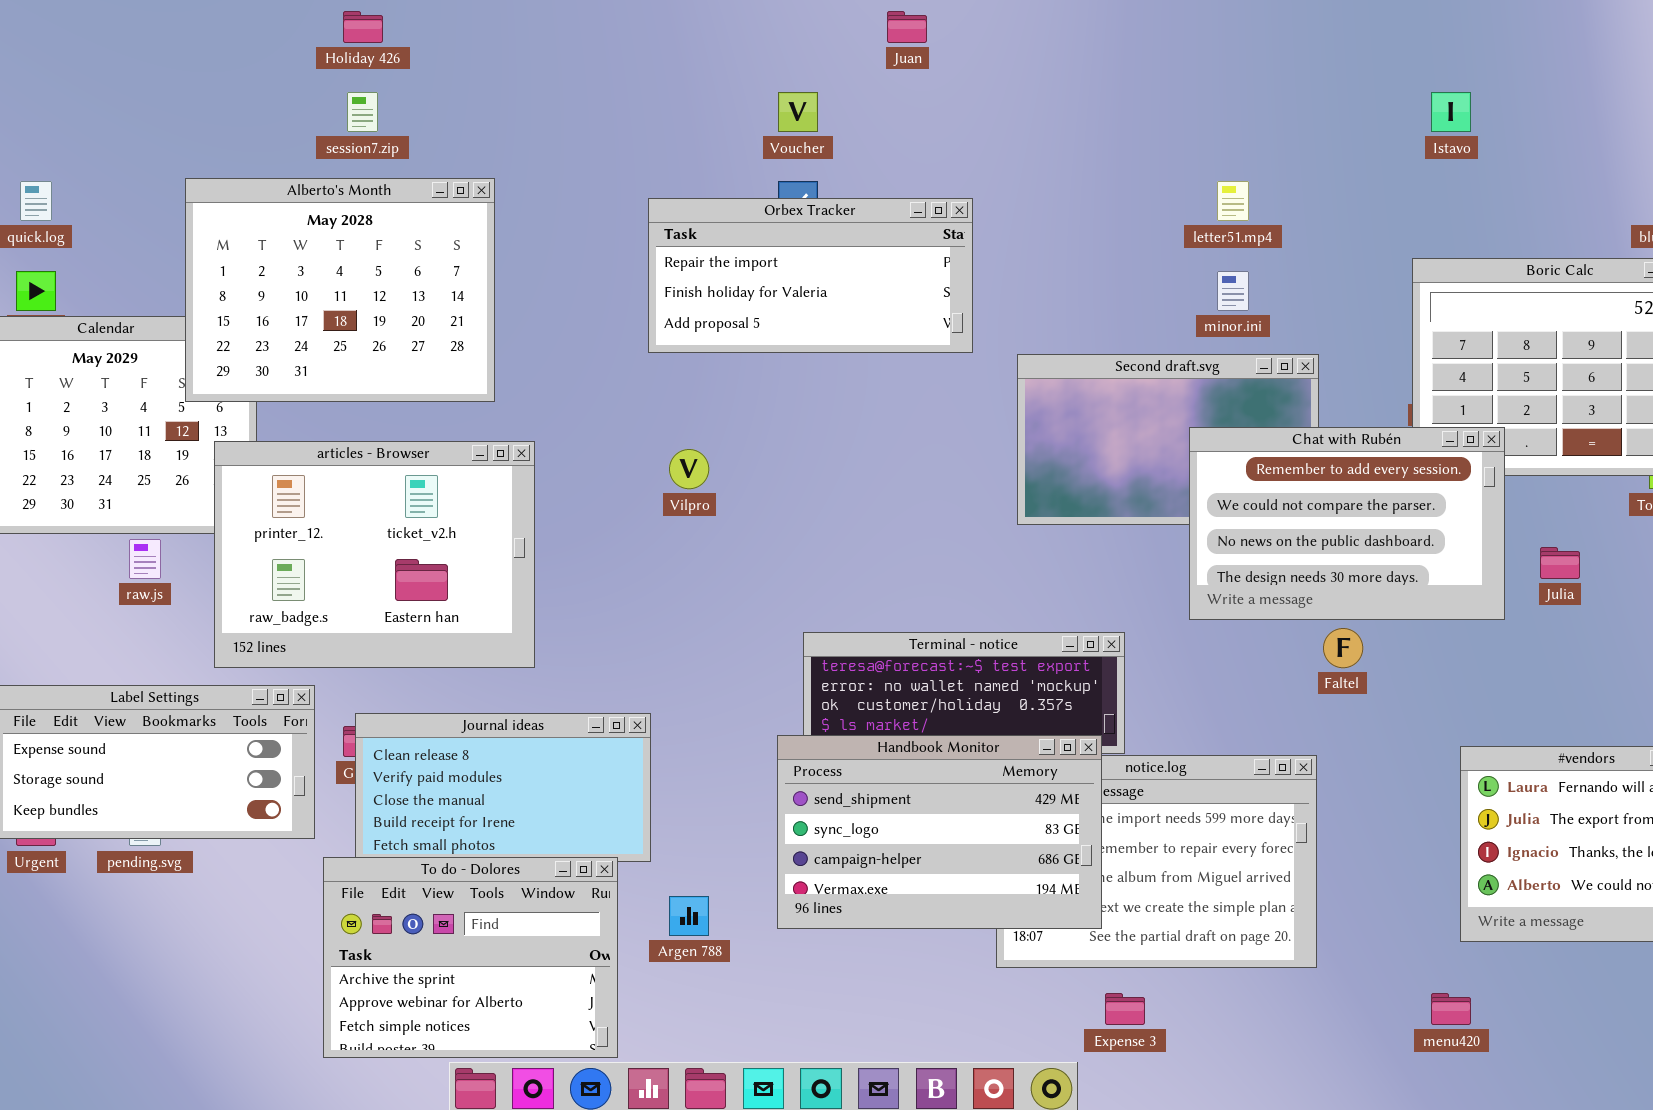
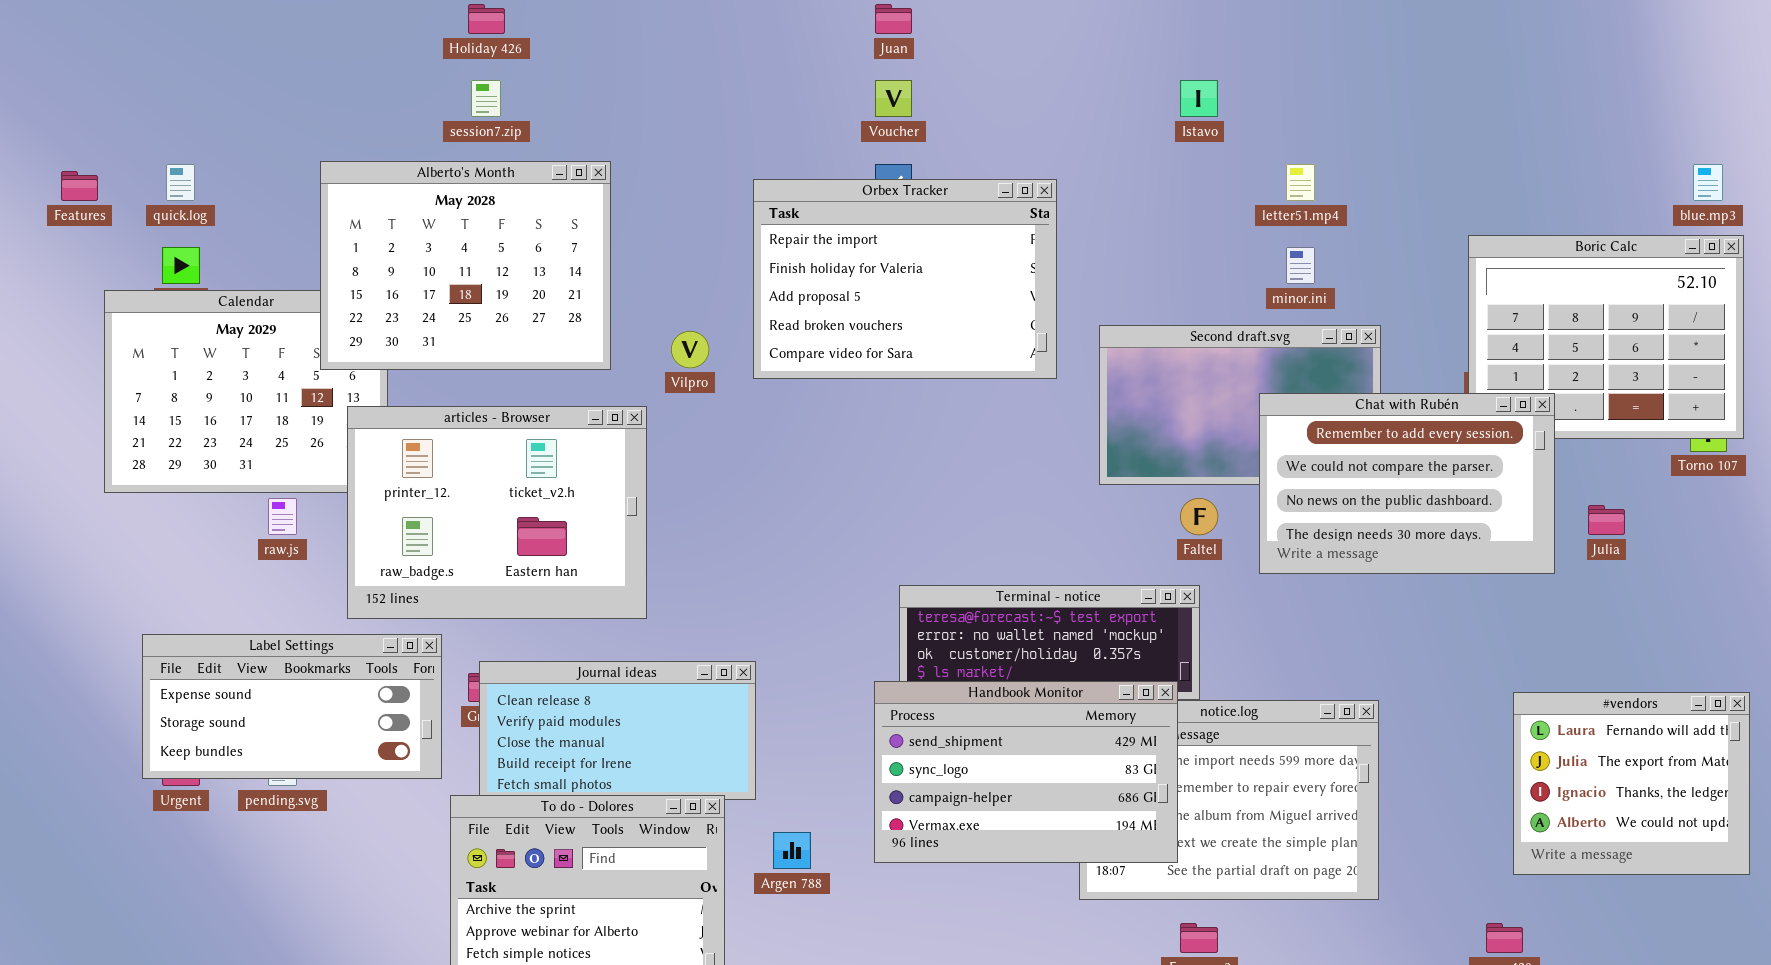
Juan: [887,11,927,43] -> [875,4,912,34], moved
Istavo: [1431,92,1471,132] -> [1180,80,1218,117], moved
Orbex Tracker: [648,198,973,353] -> [753,179,1057,379], resized
Vilpro: [669,449,709,489] -> [671,331,709,368], moved
Faltel: [1323,628,1363,668] -> [1180,498,1218,535], moved

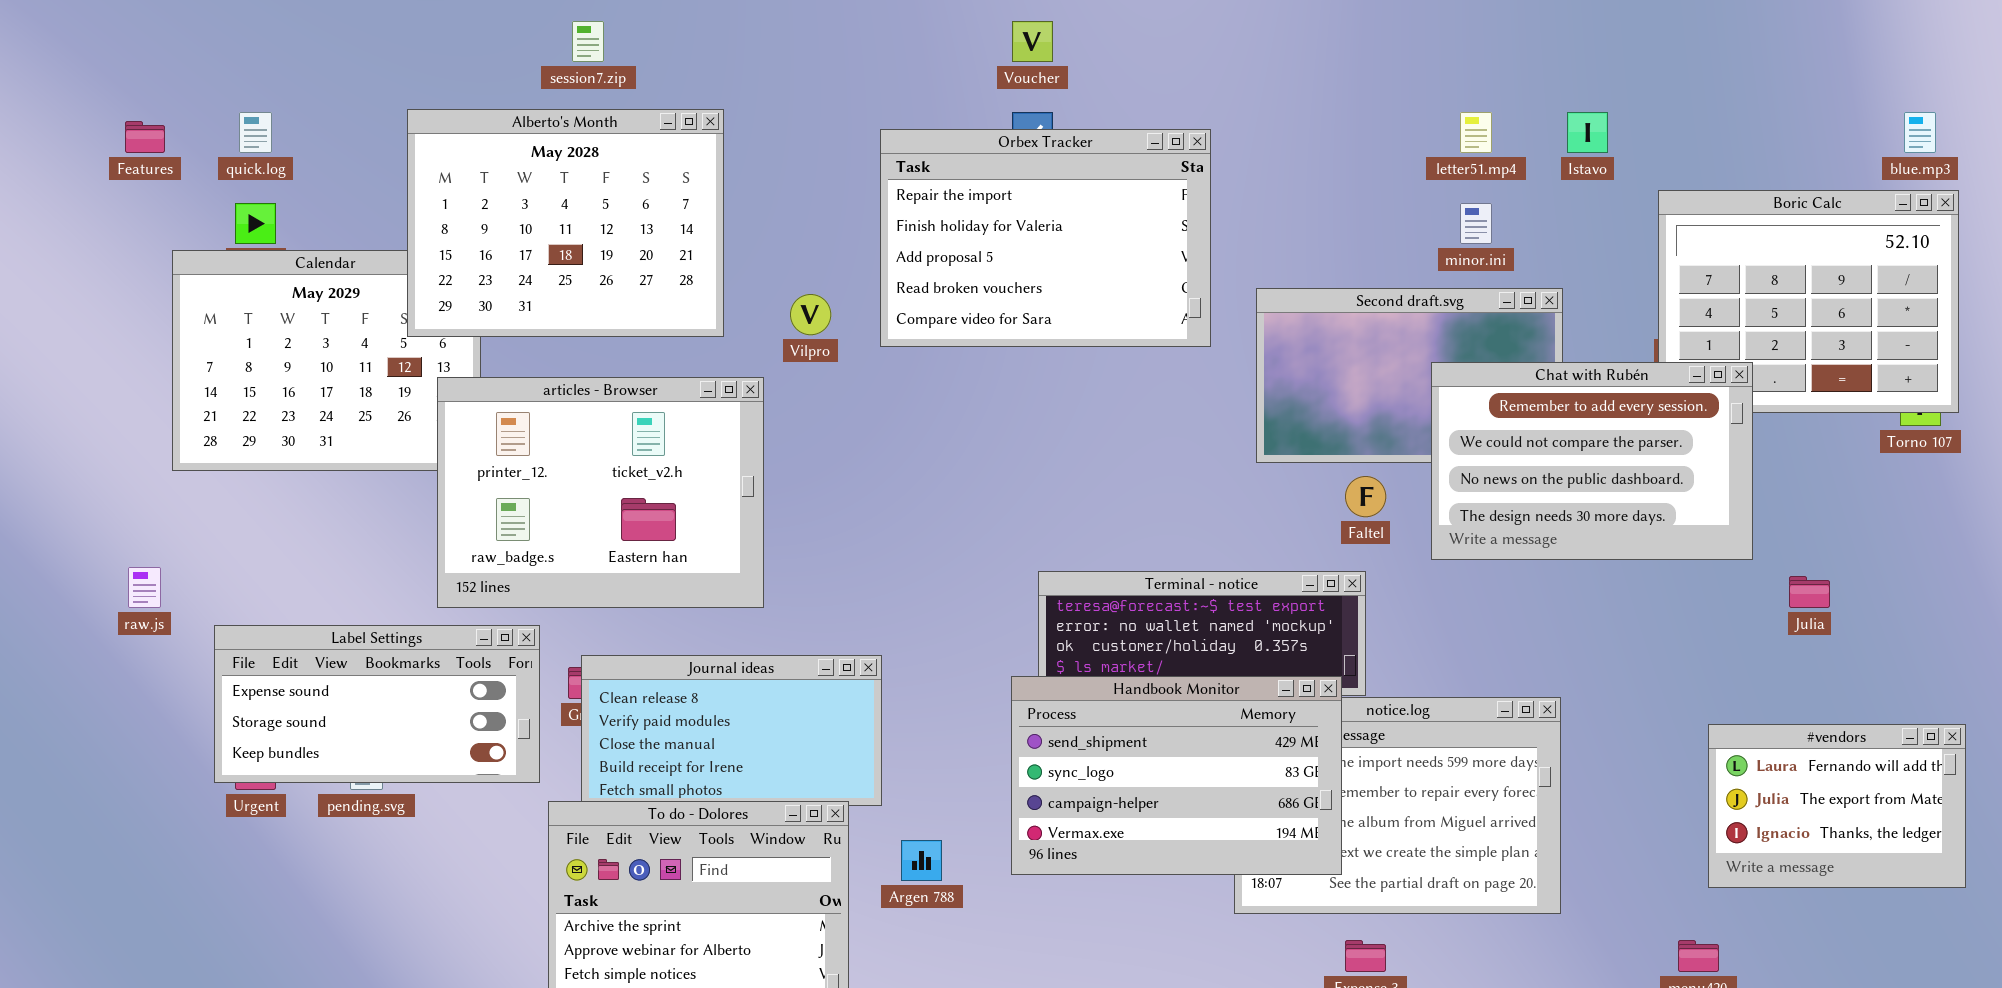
Istavo: [1180,80,1218,117] -> [1567,112,1608,153], moved
raw.js: [268,498,297,535] -> [128,567,161,608], moved
Julia: [1588,505,1625,535] -> [1789,576,1830,608], moved
#vendors: [1513,692,1750,875] -> [1708,724,1966,888], resized

